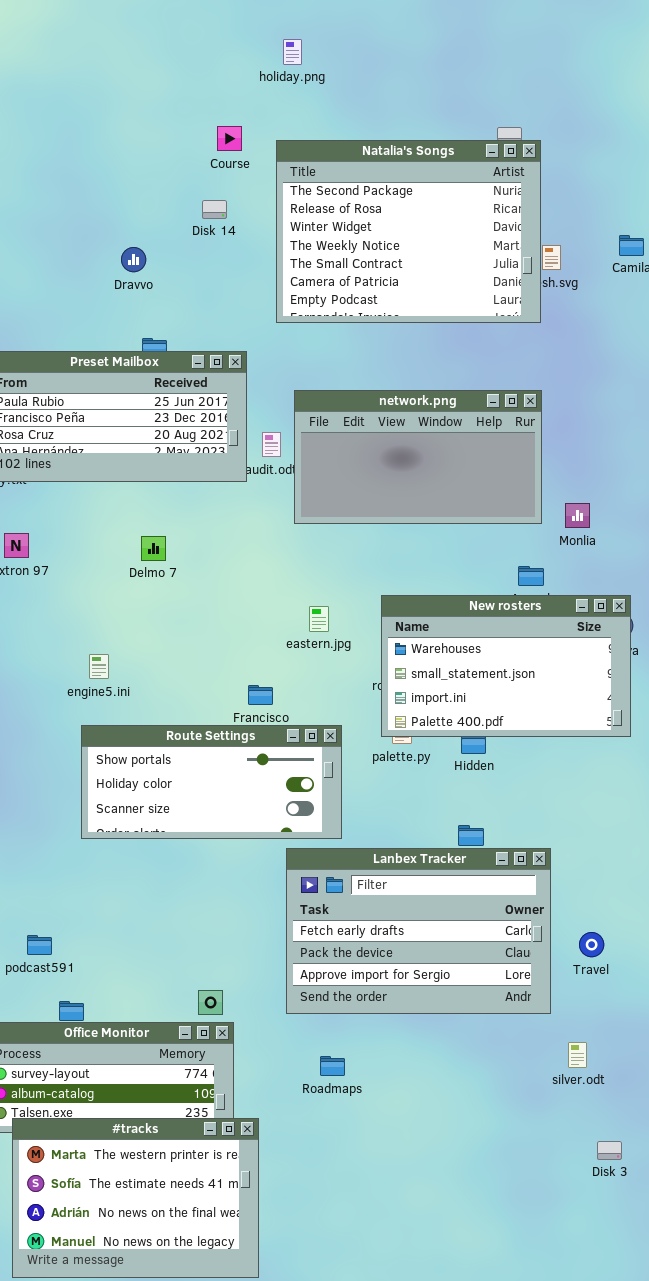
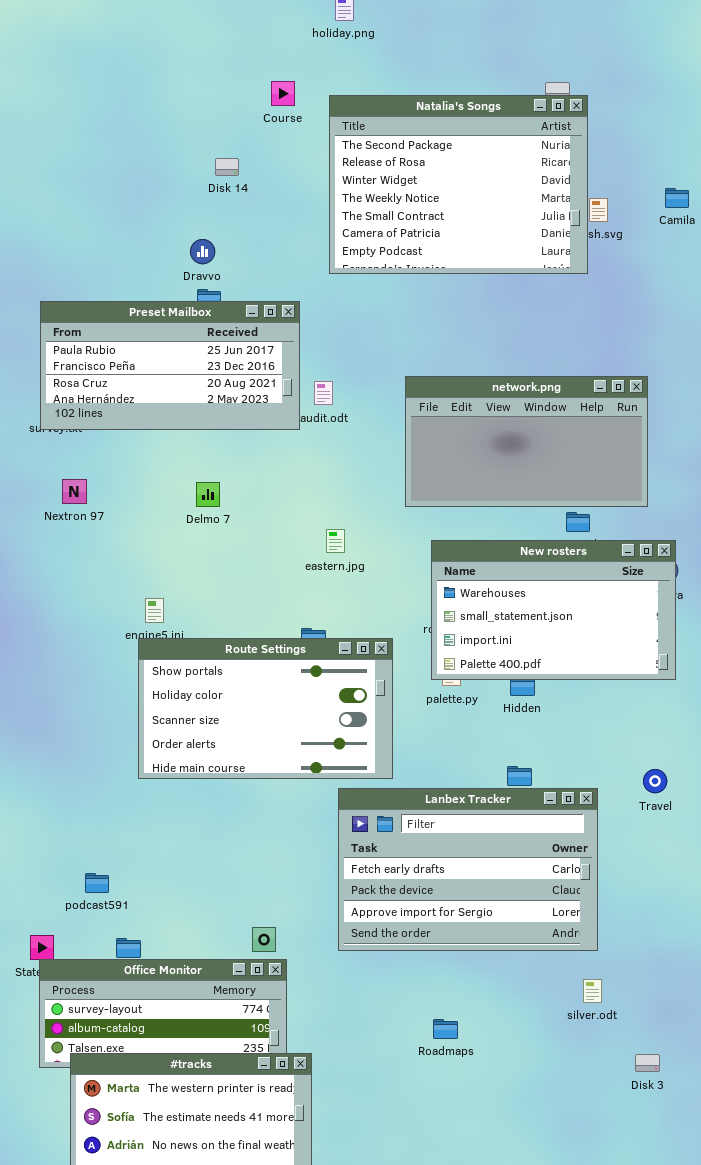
Disk 14: [202,200,227,219] -> [215,158,239,176], moved
Dravvo: [121,247,146,272] -> [190,239,215,264], moved
network.png: [294,390,542,524] -> [405,376,648,507], moved
eastern.jpg: [309,606,329,632] -> [326,529,345,553], moved
Route Settings: [81,725,342,839] -> [138,638,393,779], resized
Travel: [579,932,604,957] -> [643,769,667,793], moved
silver.odt: [568,1042,587,1068] -> [583,979,602,1003], moved
Roadmaps: [320,1056,345,1076] -> [433,1019,458,1039], moved
Disk 3: [597,1141,622,1160] -> [635,1054,660,1072], moved

